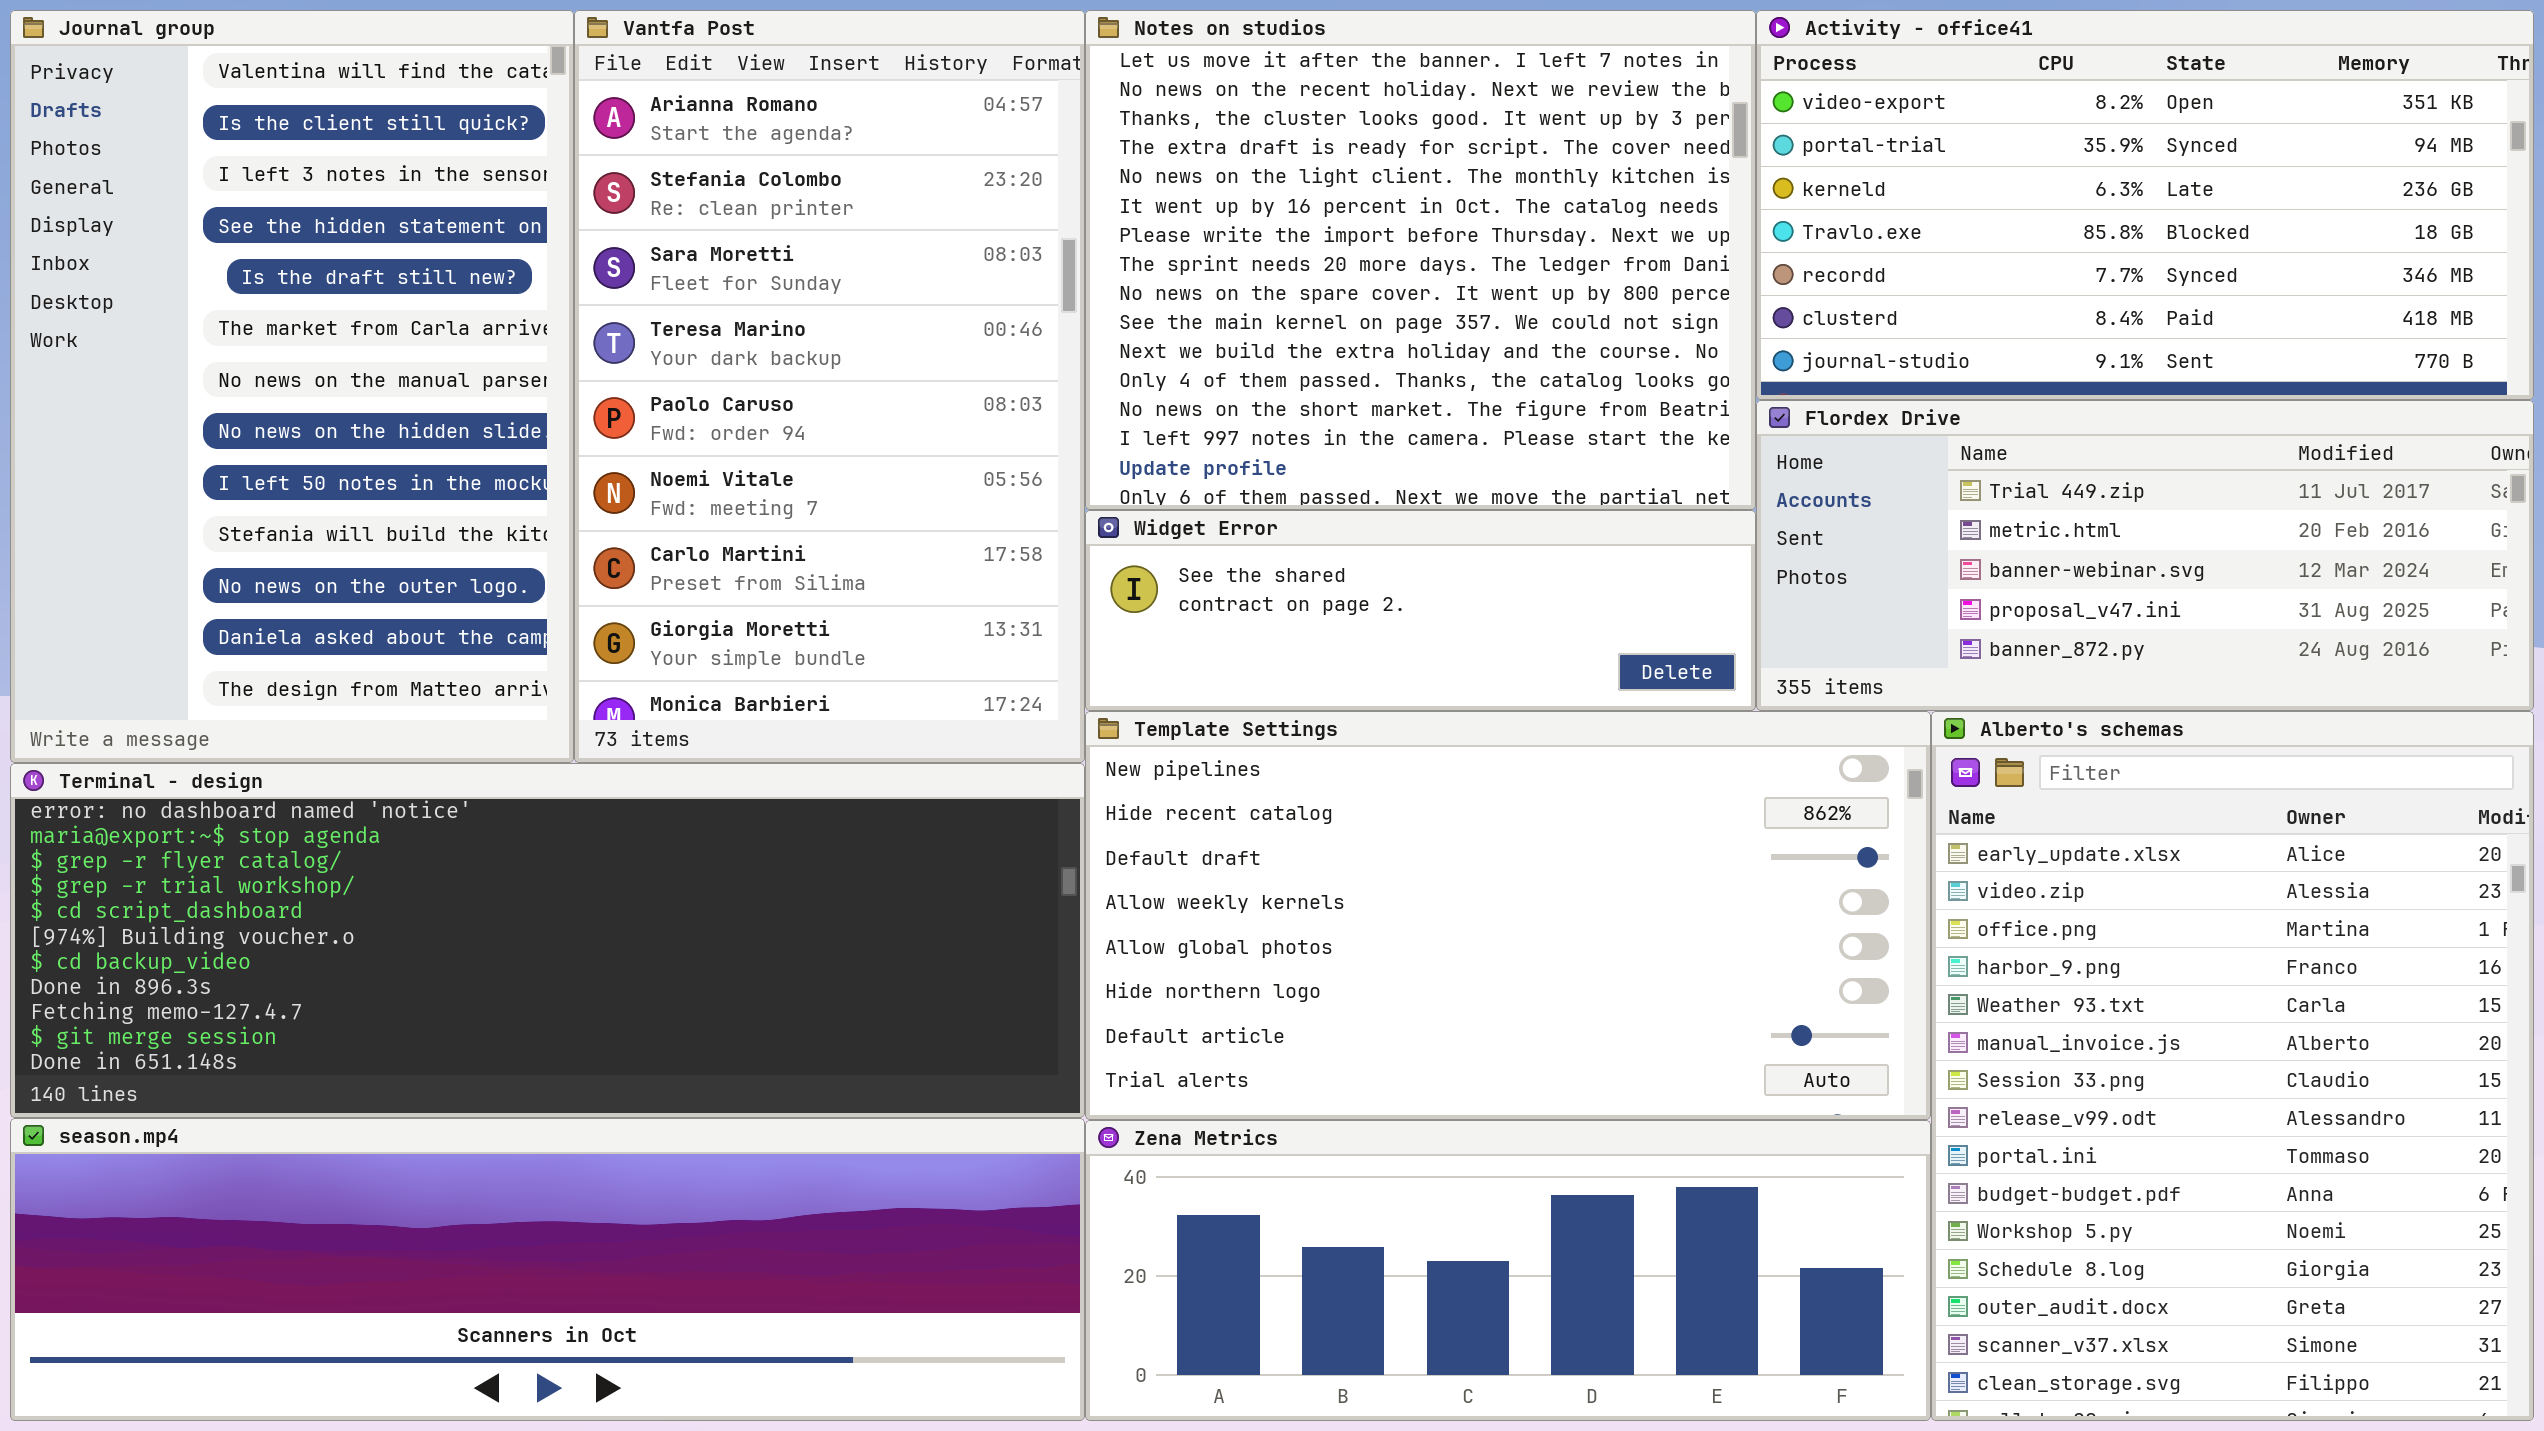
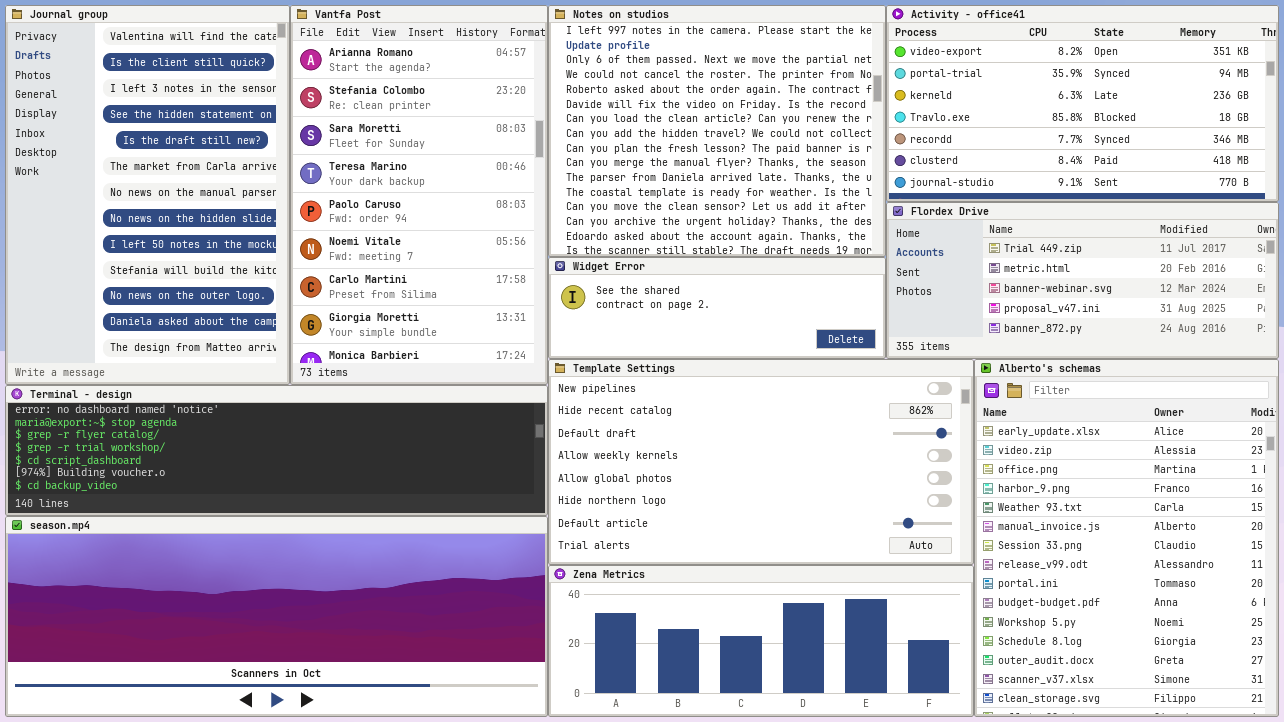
Notes on studios: [1085,10,1756,510] -> [548,5,886,257], scrolled down 13 rows
Terminal - design: [10,763,1085,1118] -> [5,385,548,516], resized
season.mp4: [10,1118,1085,1421] -> [5,516,548,717], resized

